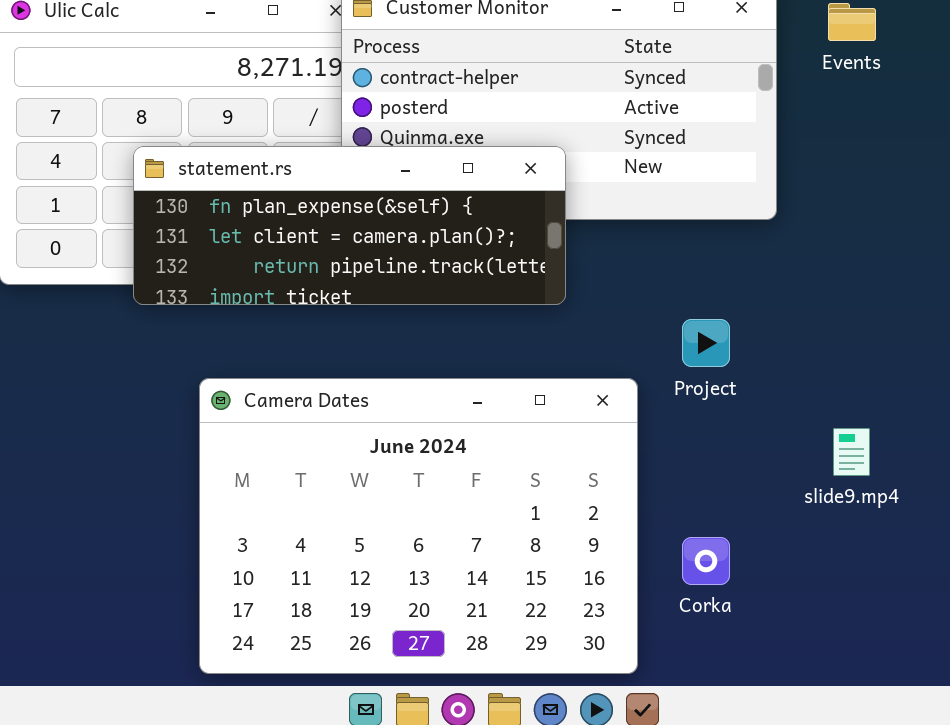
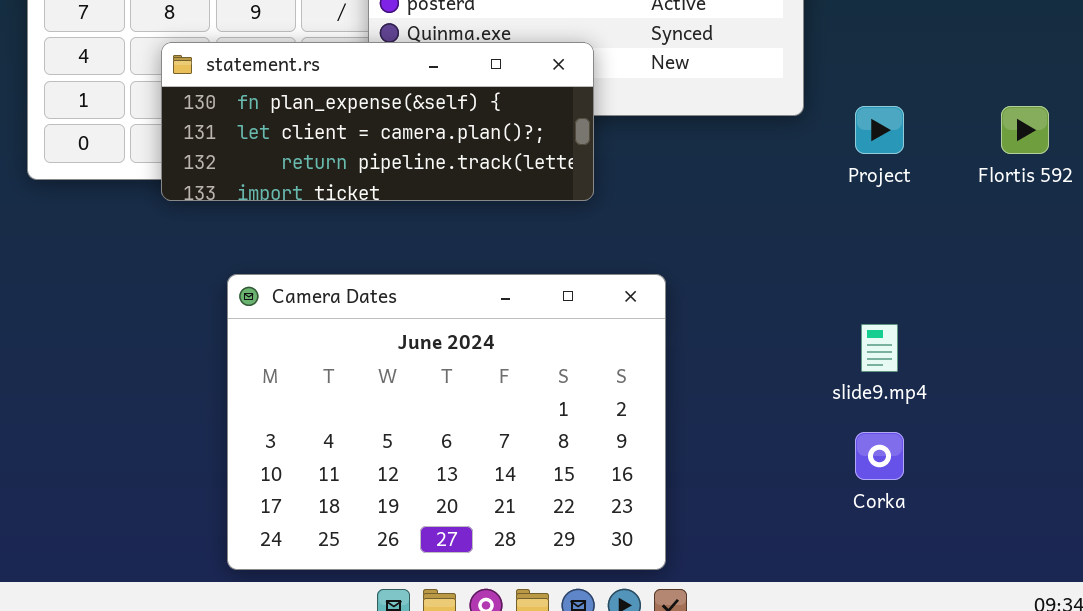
Project: [682,319,730,367] -> [855,106,904,154], moved
Corka: [682,537,730,585] -> [855,432,904,480], moved

